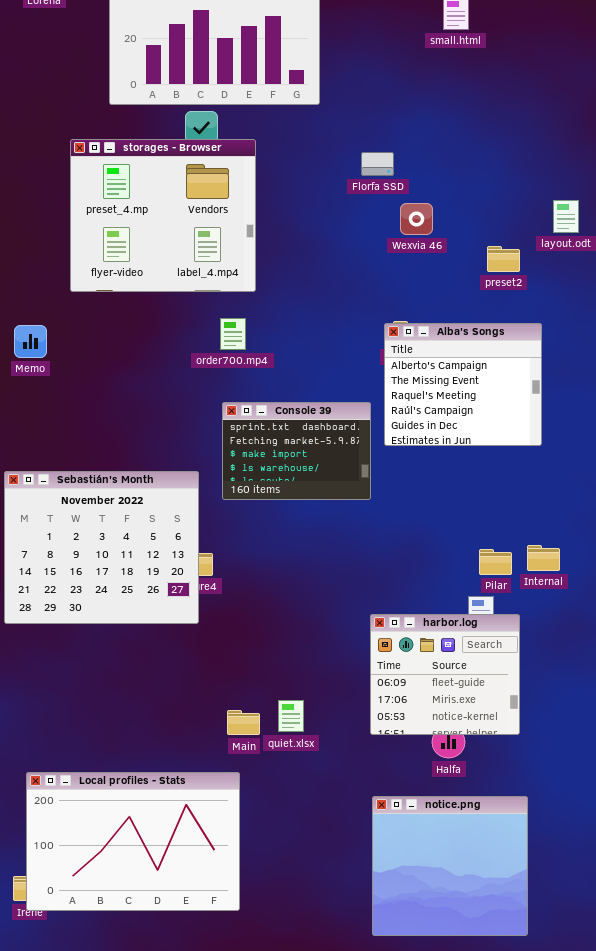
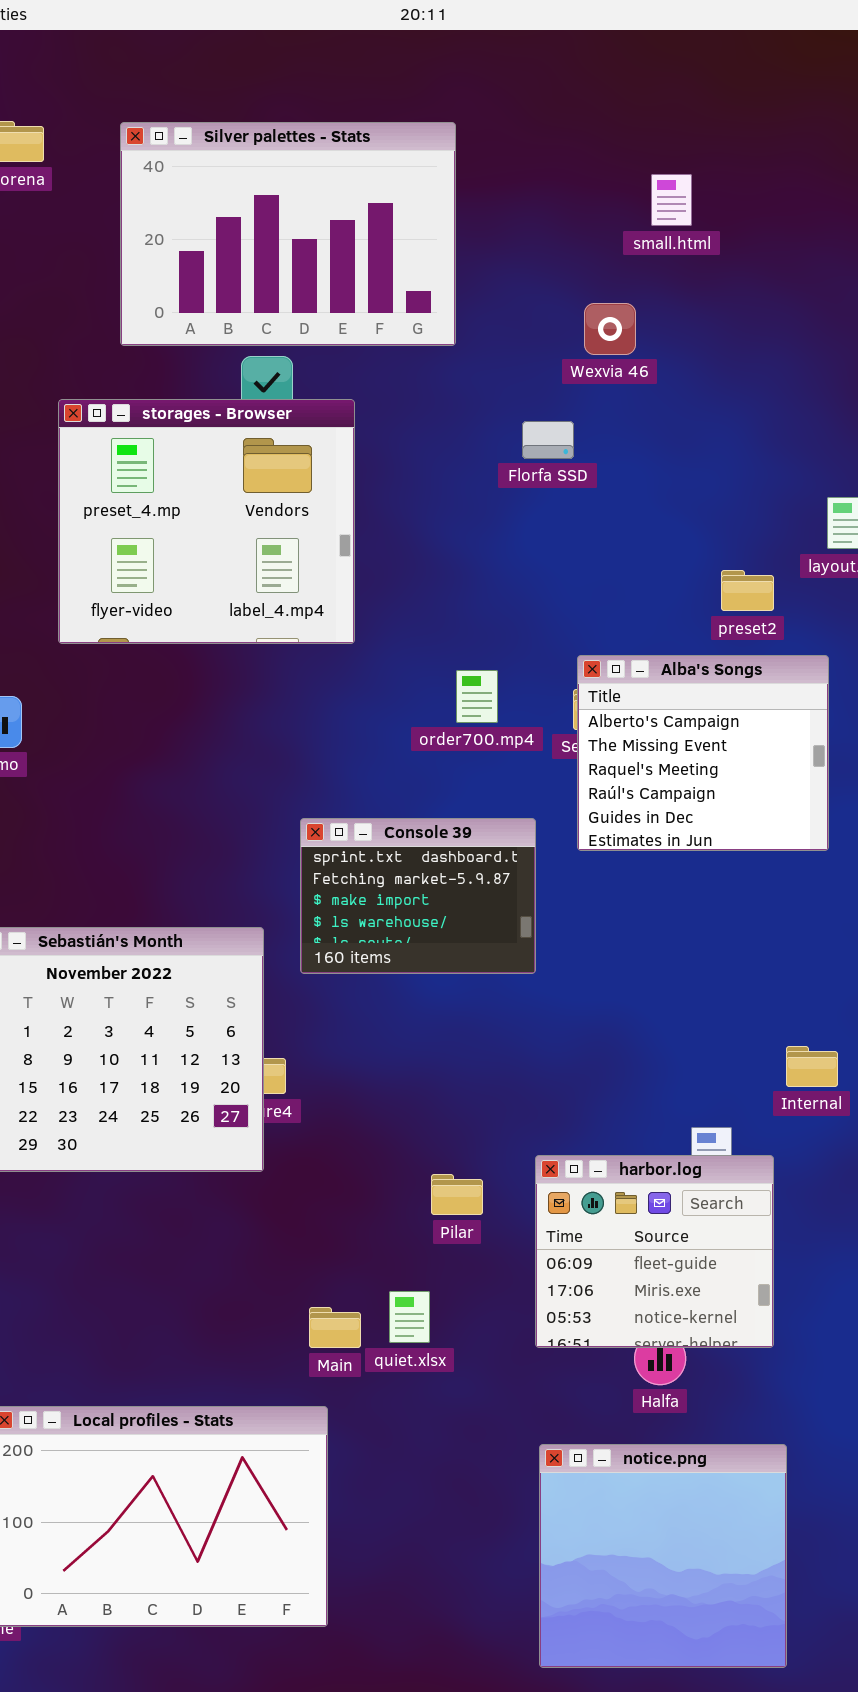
Wexvia 46: [400,203,433,235] -> [584,303,636,355], moved
order700.mp4: [220,318,246,350] -> [456,670,498,723], moved
Alba's Songs: [384,323,542,446] -> [577,655,829,851], moved
Pilar: [479,549,512,575] -> [431,1174,483,1215], moved

